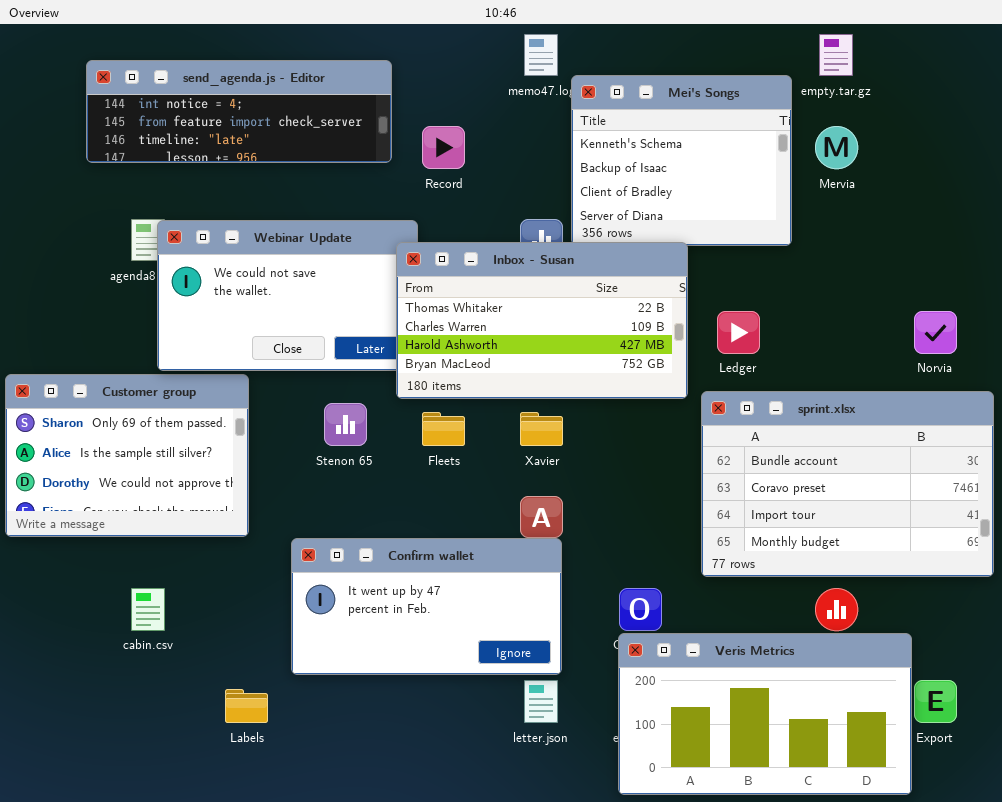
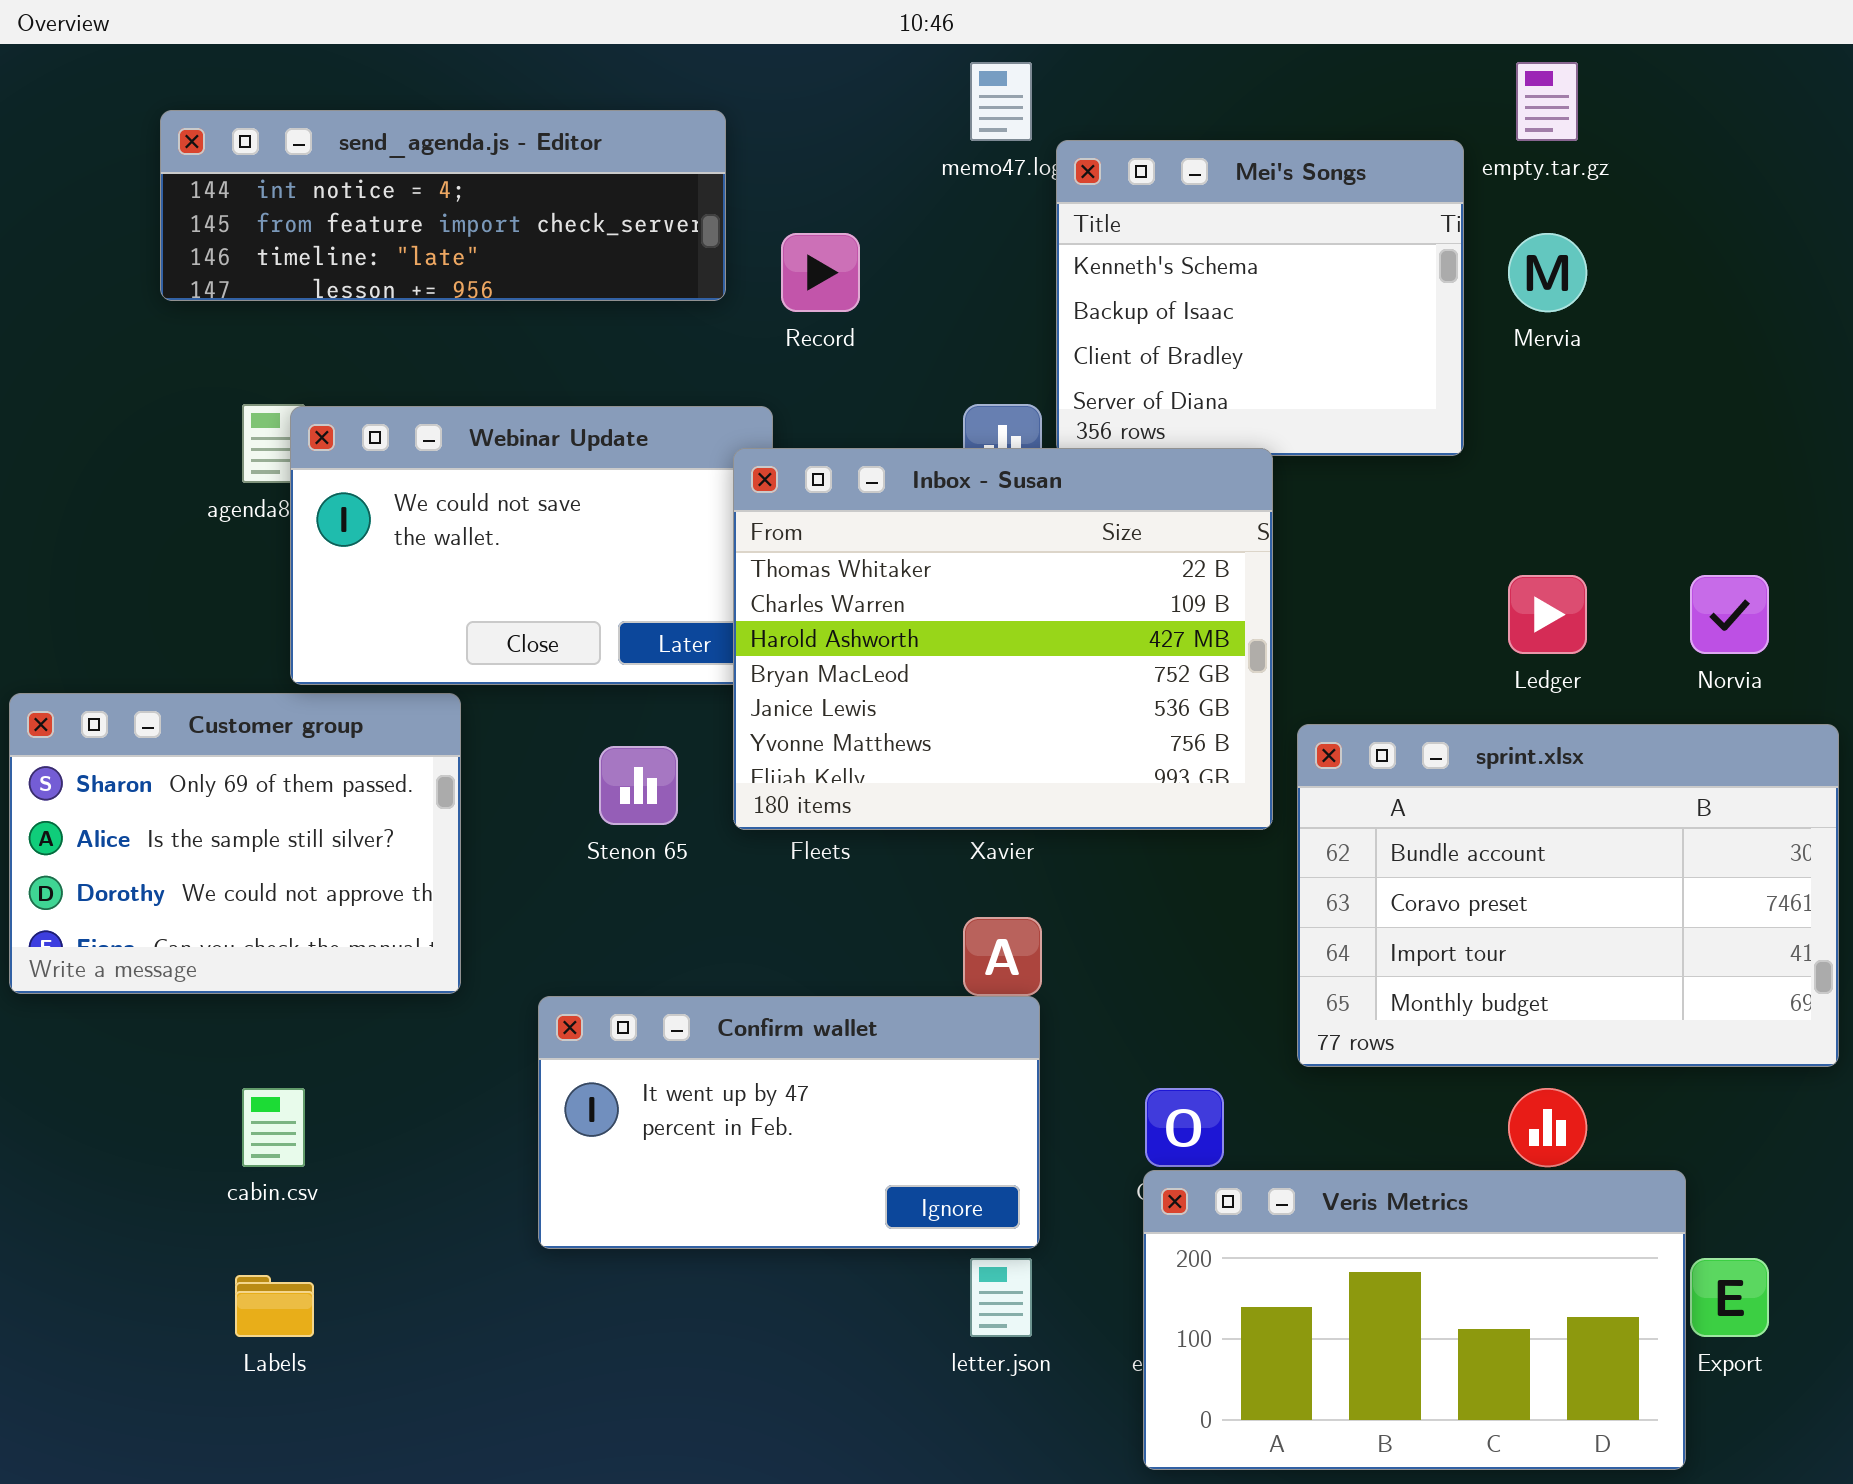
Inbox - Susan: [396,242,688,399] -> [733,448,1273,830], resized
Ledger: [717,311,760,354] -> [1508,575,1587,654], moved
Labels: [225,689,268,723] -> [235,1275,314,1337], moved

